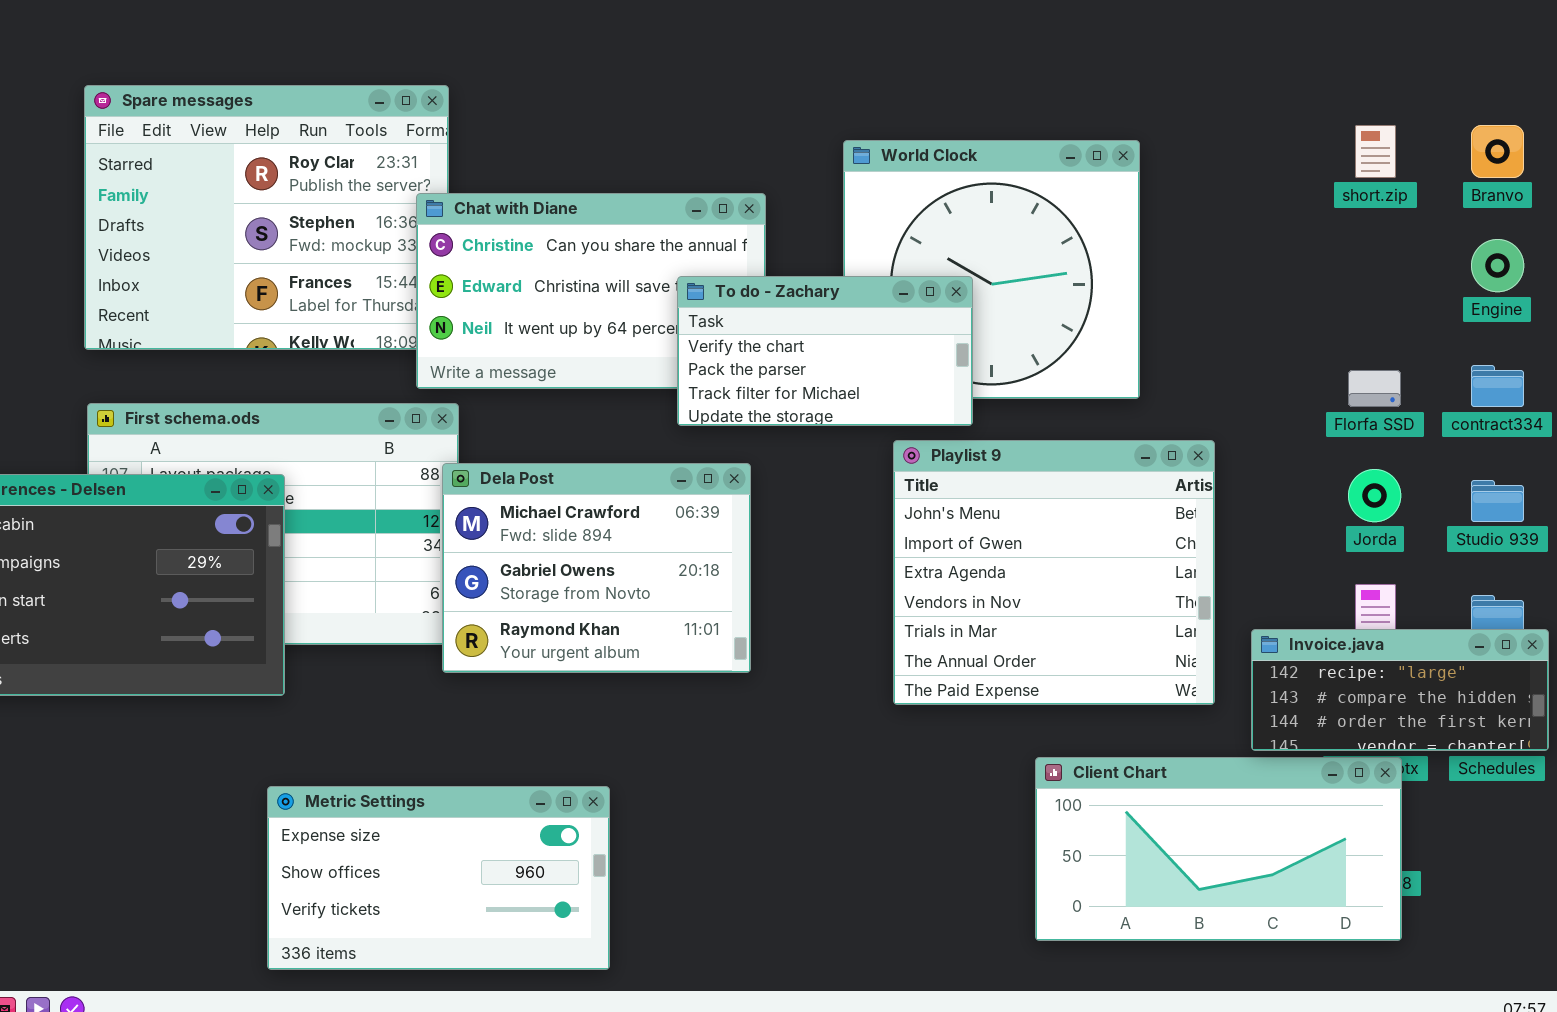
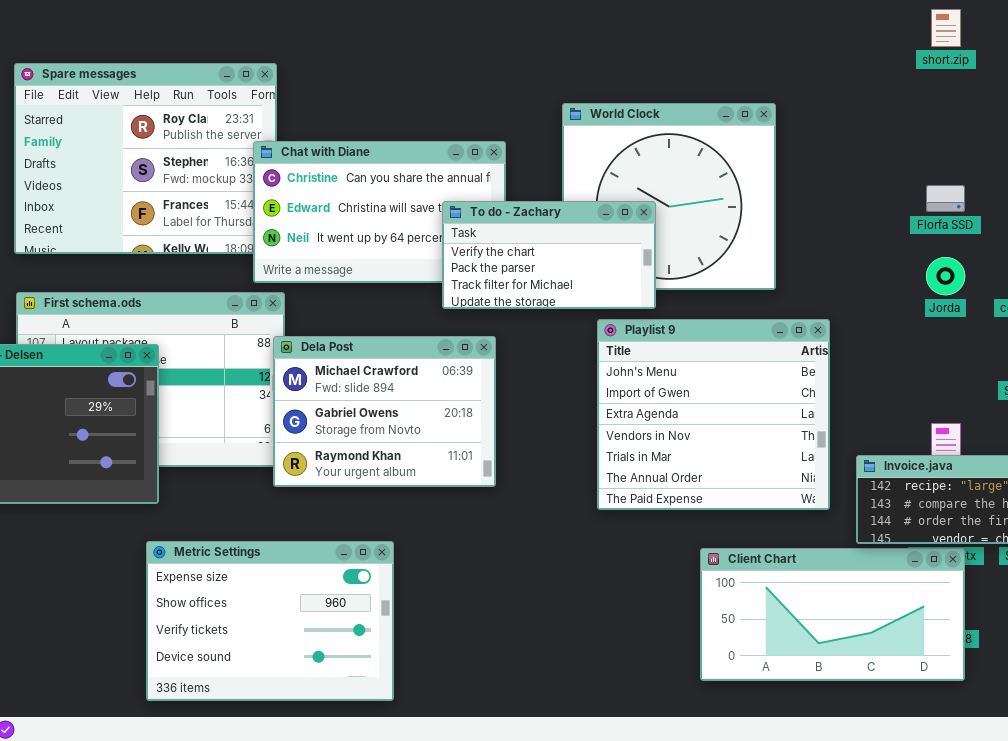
short.zip: [1355,125,1396,178] -> [931,9,961,47], moved
Florfa SSD: [1348,370,1401,407] -> [926,185,965,212], moved
Jorda: [1348,469,1401,522] -> [926,257,965,295], moved
Metric Settings: [267,786,610,970] -> [146,541,394,701], resized

